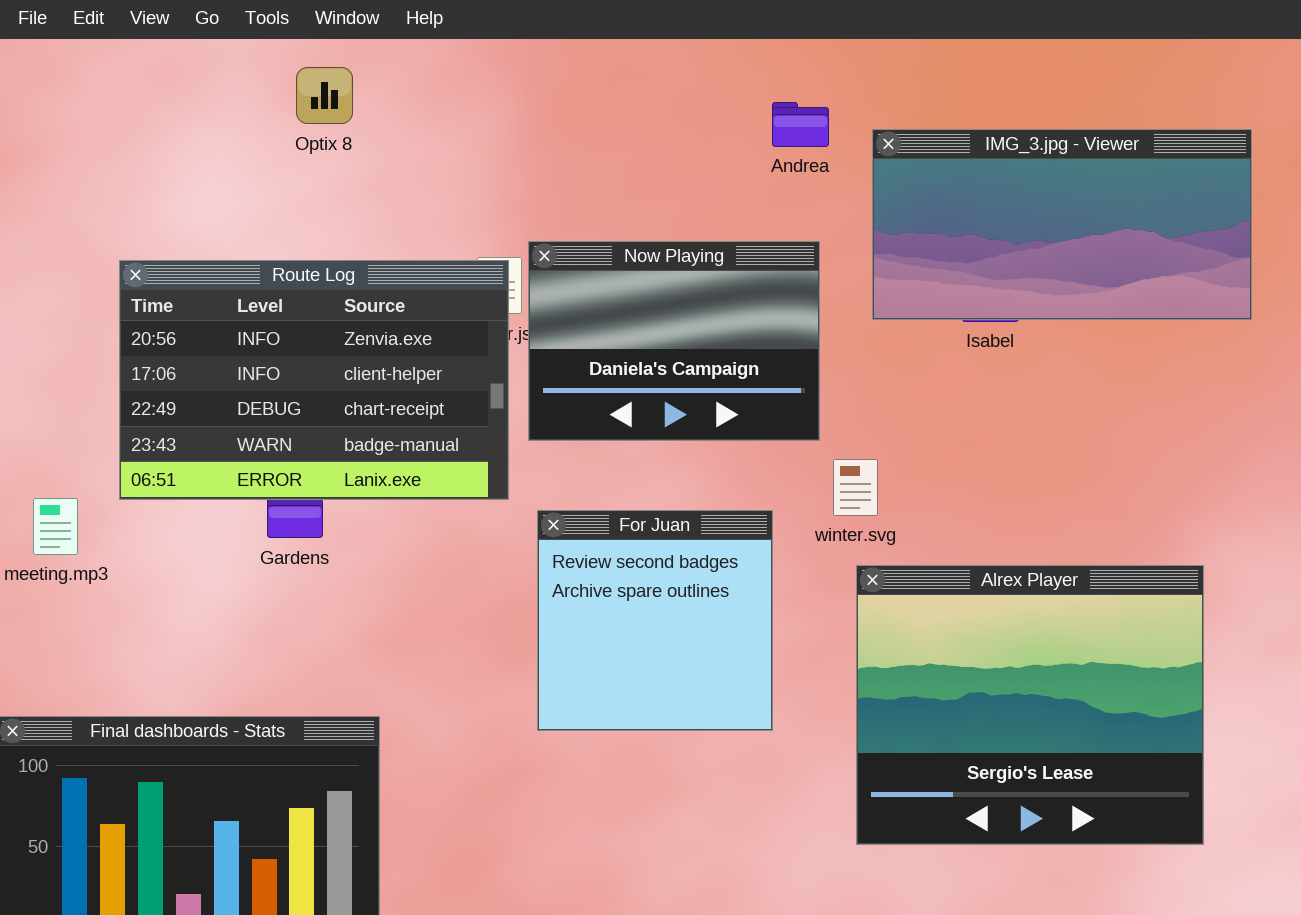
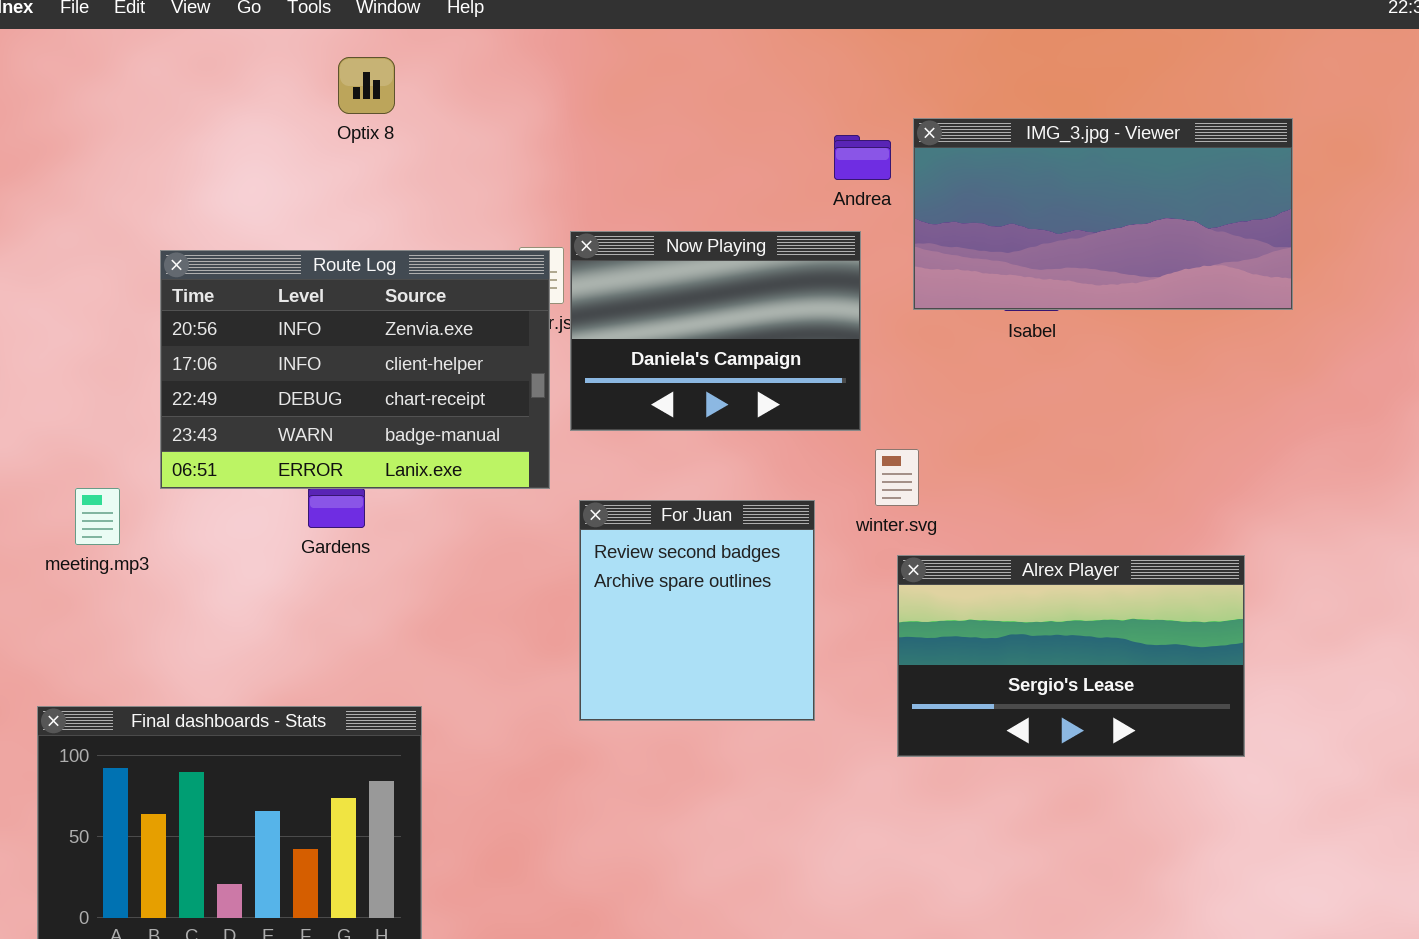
Andrea: [772,102,829,147] -> [834,135,891,180], moved
Alrex Player: [856,565,1204,845] -> [897,555,1245,757], resized

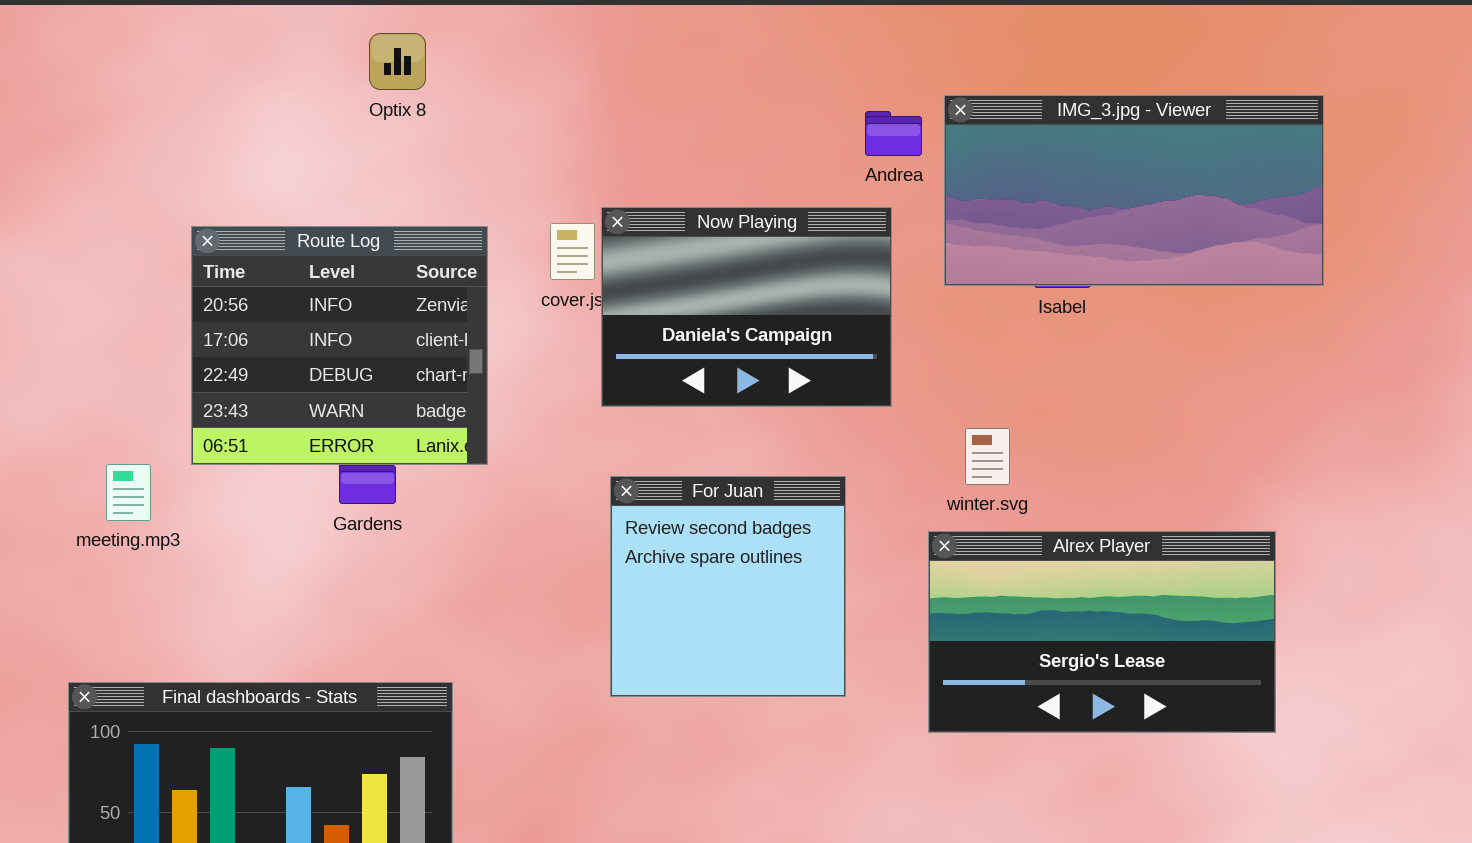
Route Log: [160,250,550,489] -> [191,226,488,465], resized
winter.svg: [875,449,919,506] -> [965,428,1010,485], moved

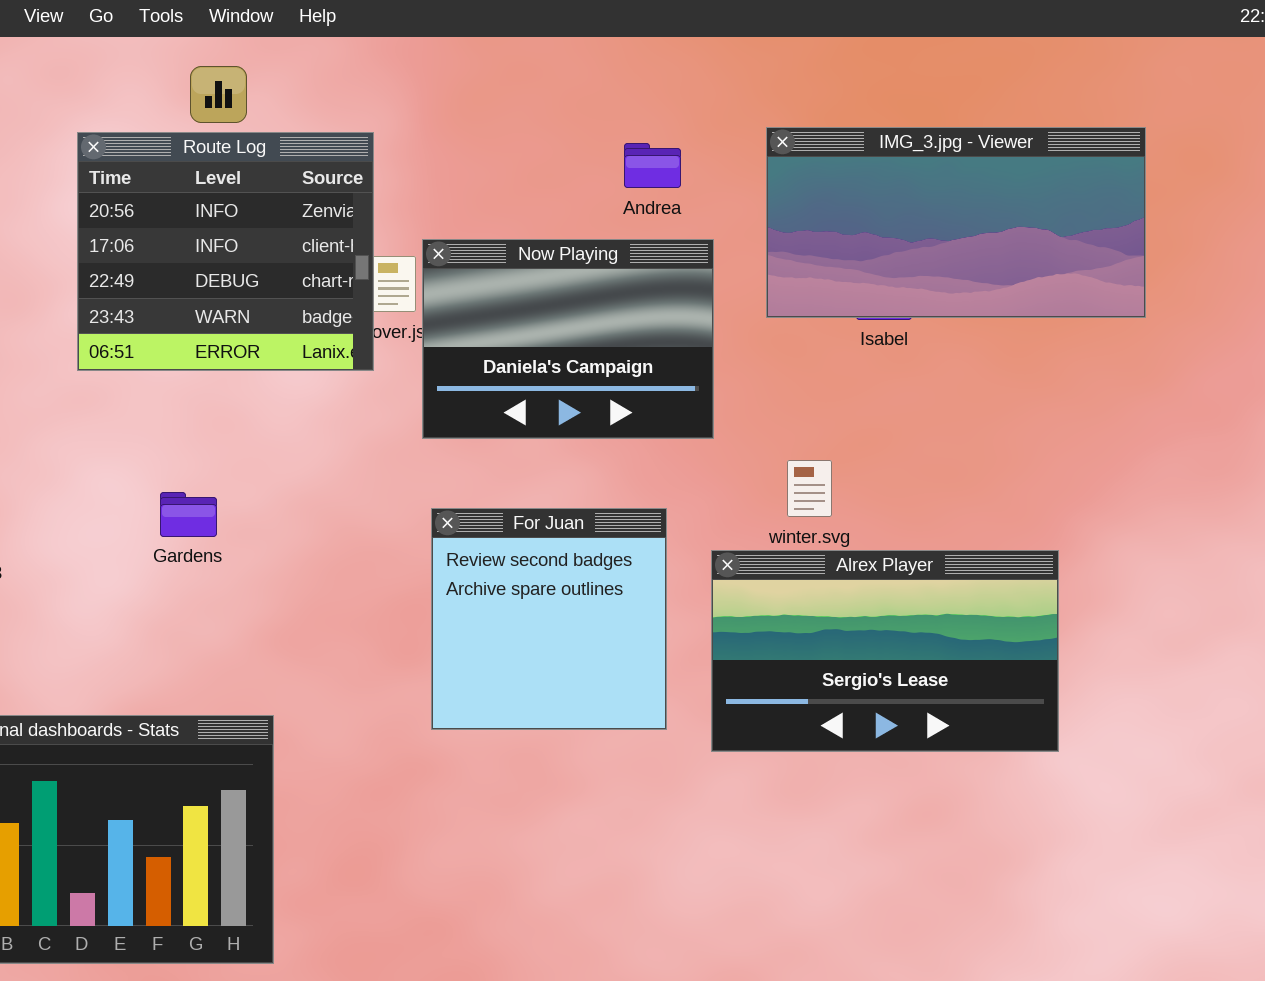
Andrea: [865,111,922,156] -> [624,143,681,188], moved
Route Log: [191,226,488,465] -> [77,132,374,371], moved
Alrex Player: [928,531,1276,733] -> [711,550,1059,752], moved

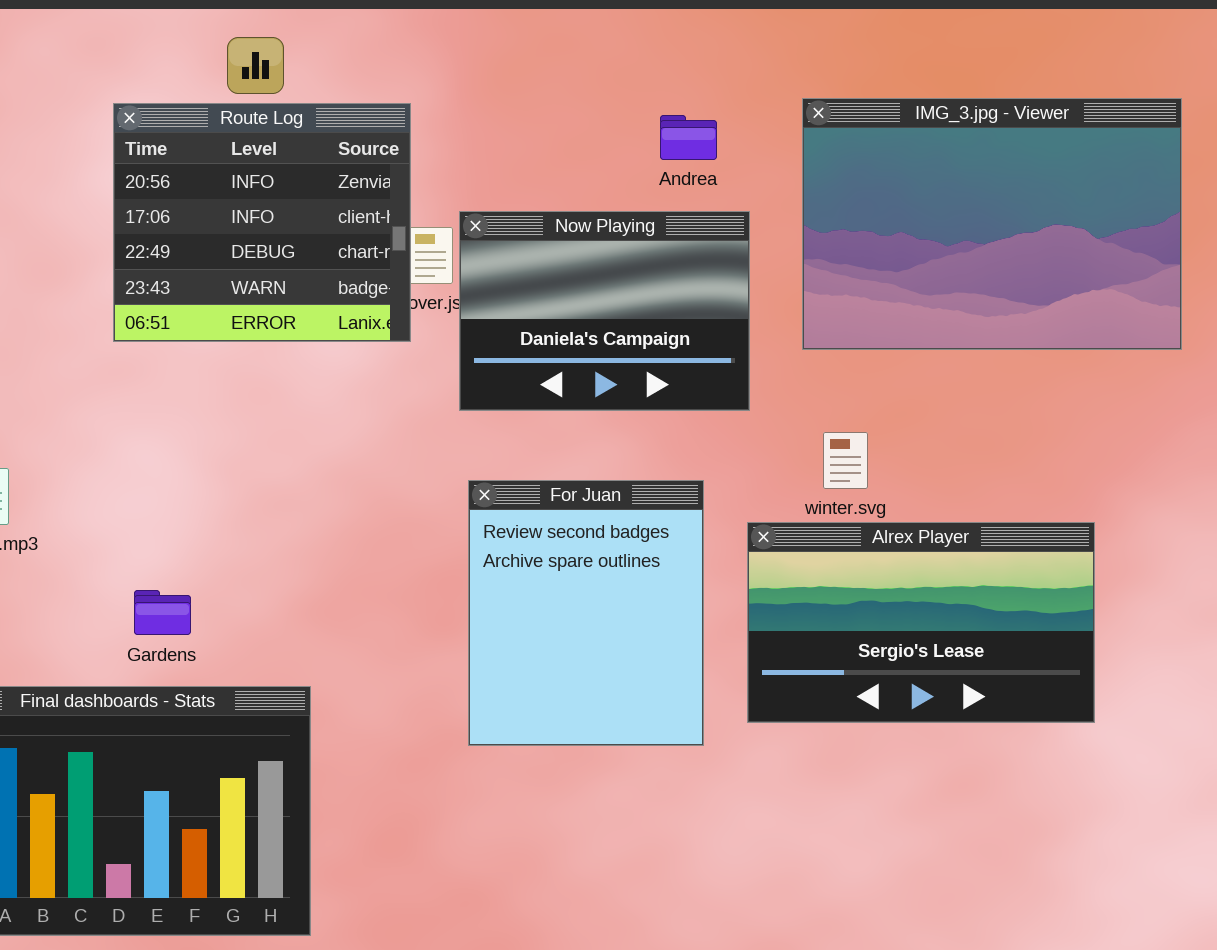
IMG_3.jpg - Viewer: [766,127,1146,318] -> [802,98,1182,350], resized
Gardens: [160,492,217,537] -> [134,590,191,635], moved
For Juan: [431,508,667,730] -> [468,480,704,746], resized

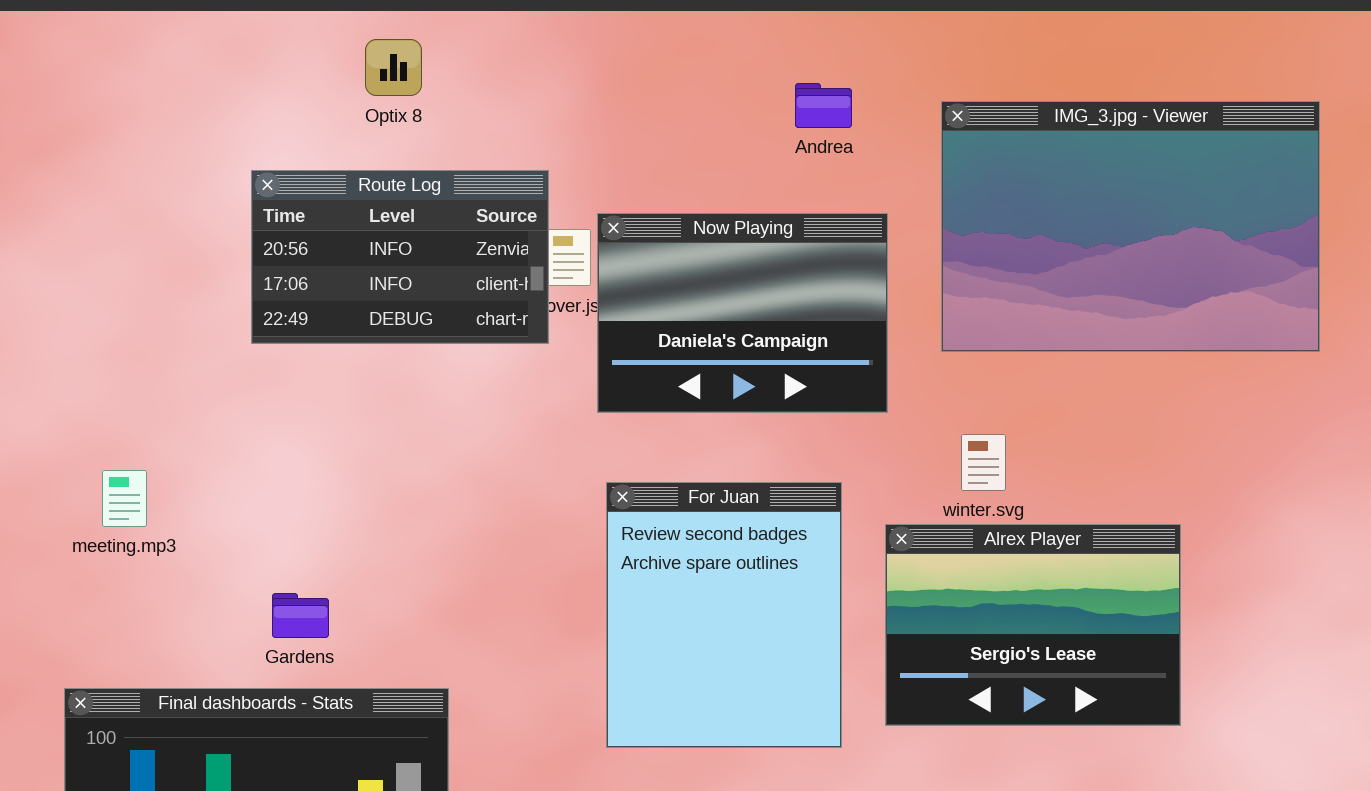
Route Log: [113,103,411,342] -> [251,170,549,344], resized
Andrea: [660,115,717,160] -> [795,83,852,128], moved
Alrex Player: [747,522,1095,723] -> [885,524,1181,726], resized

